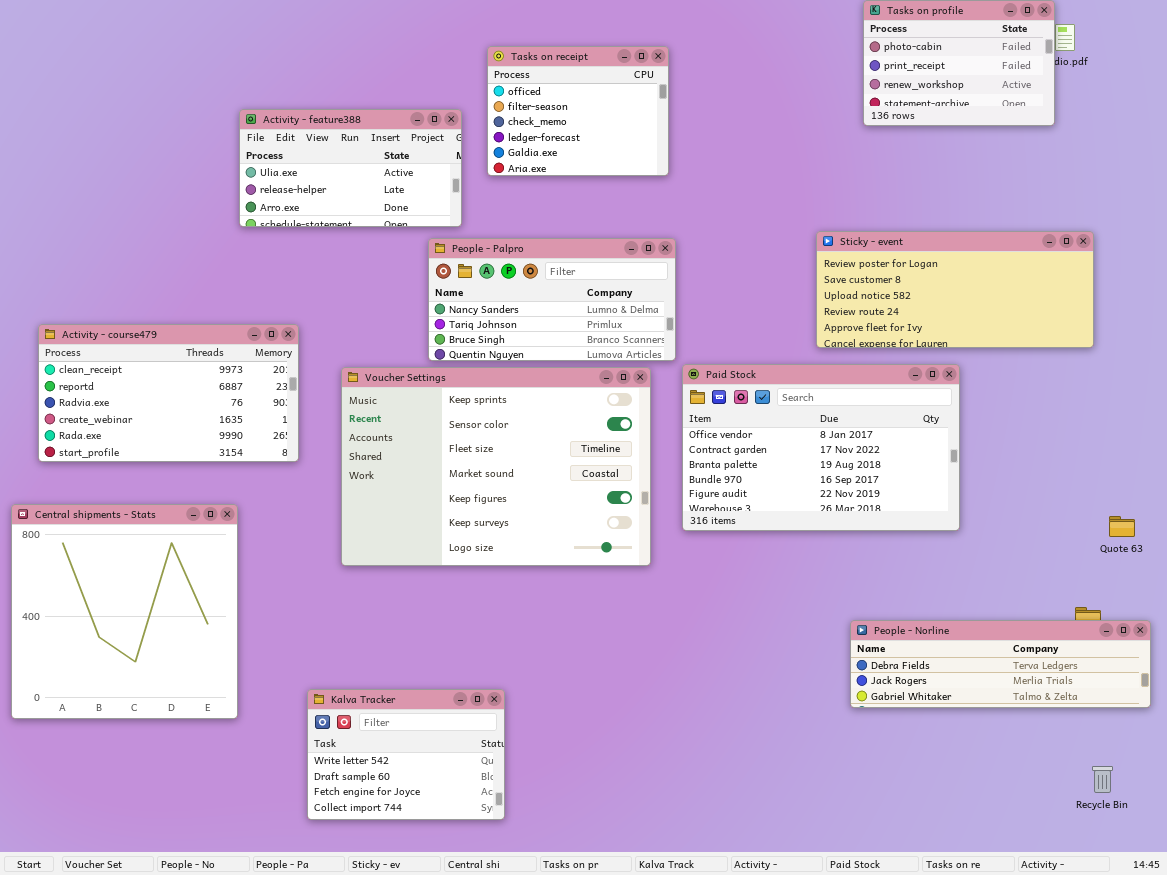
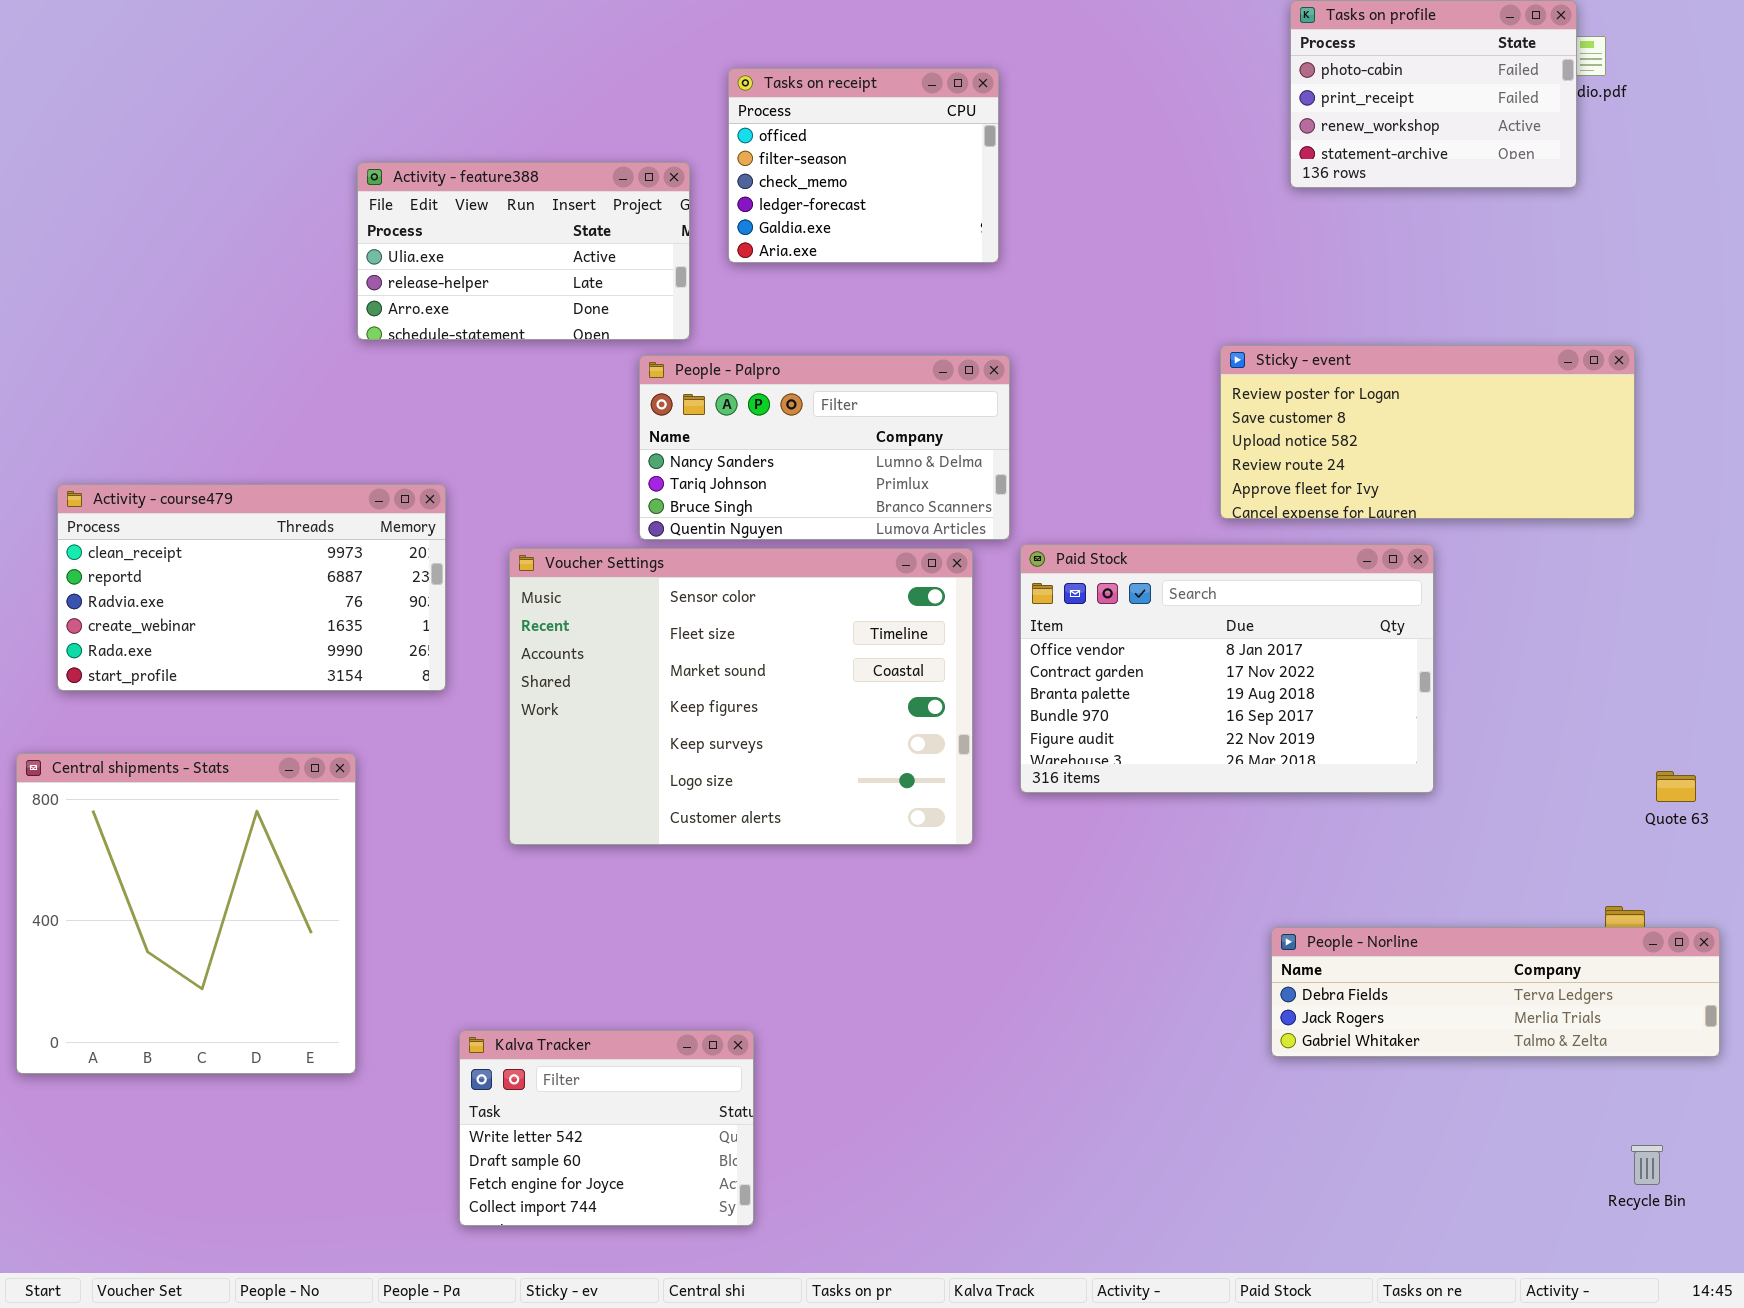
Voucher Settings: [341,367,651,566] -> [509,548,973,845], scrolled down 1 row

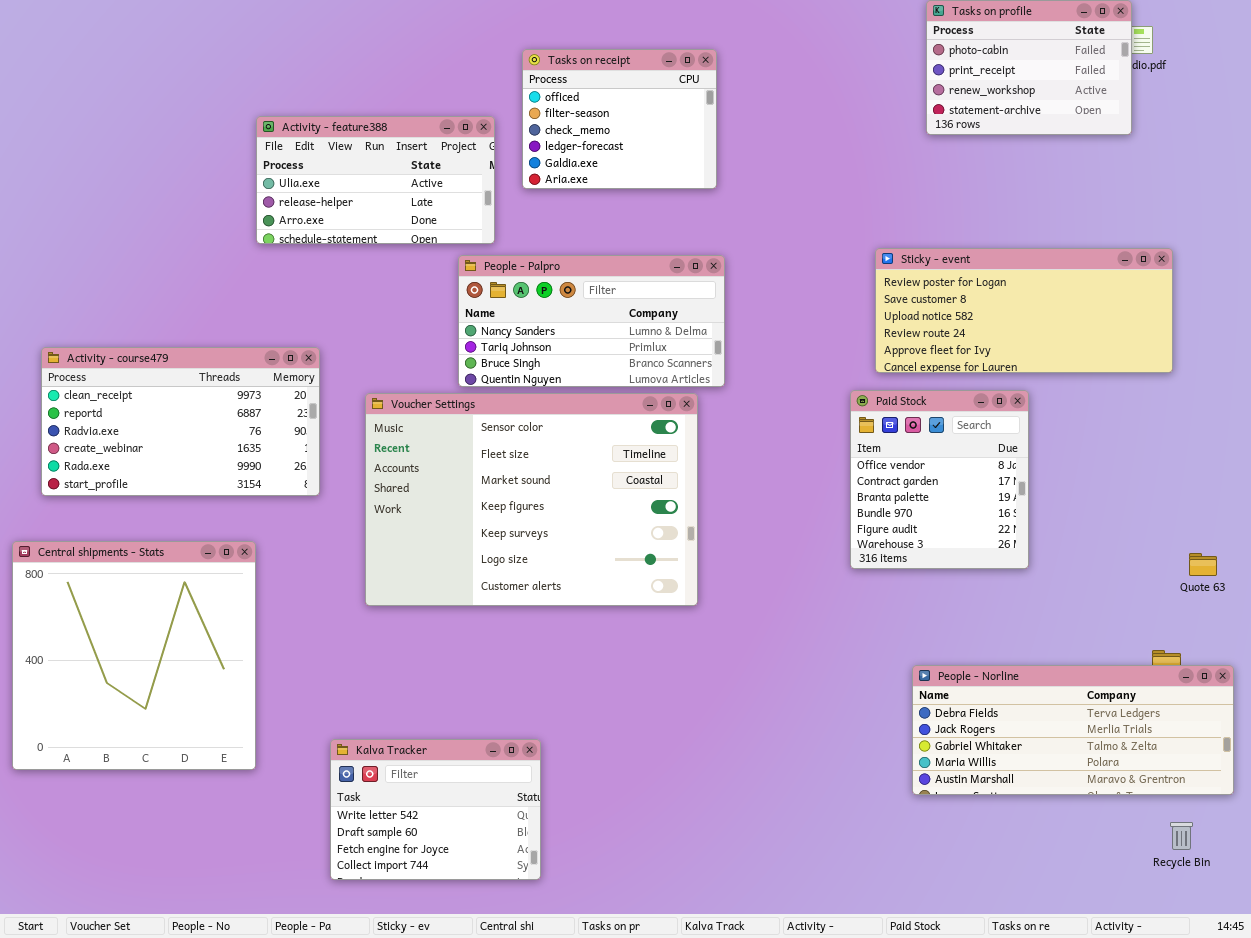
Paid Stock: [1020,544,1434,793] -> [850,390,1029,569], resized
People - Norline: [1271,927,1720,1057] -> [912,665,1234,795], resized

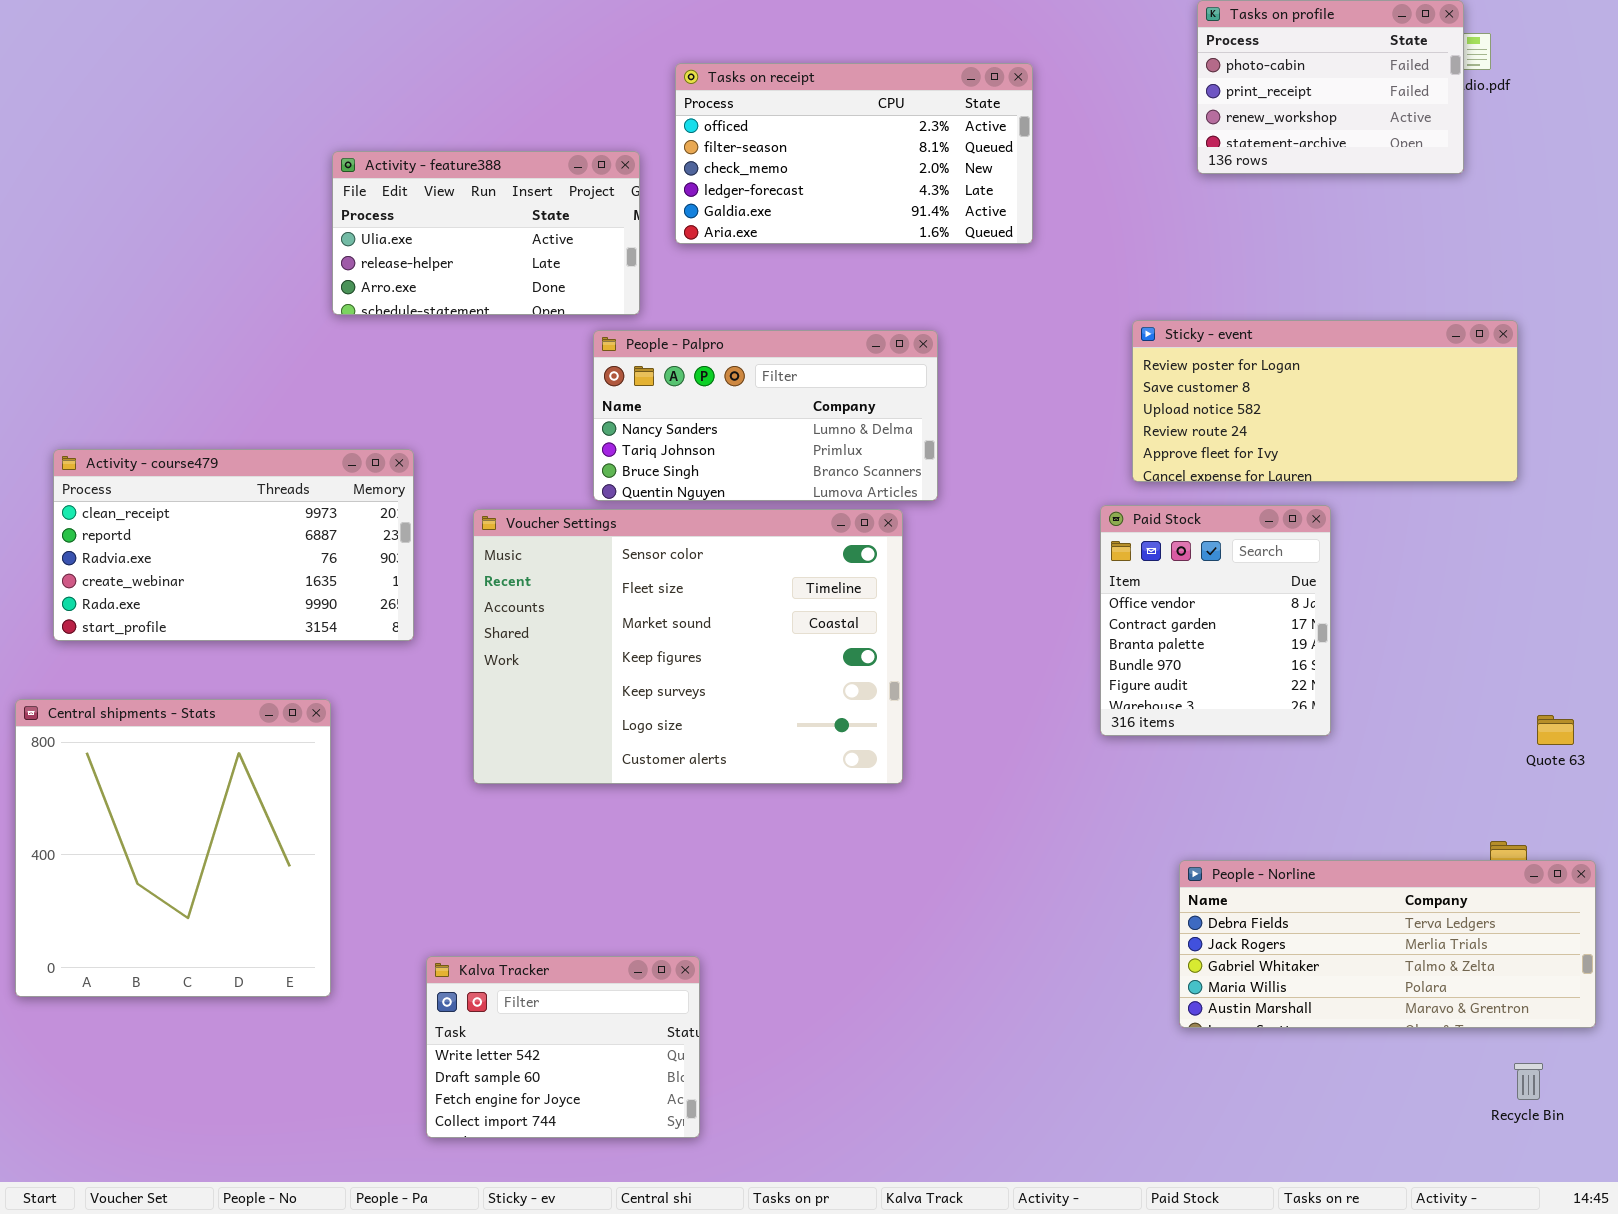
Tasks on receipt: [522,49,717,189] -> [675,63,1033,244], resized

